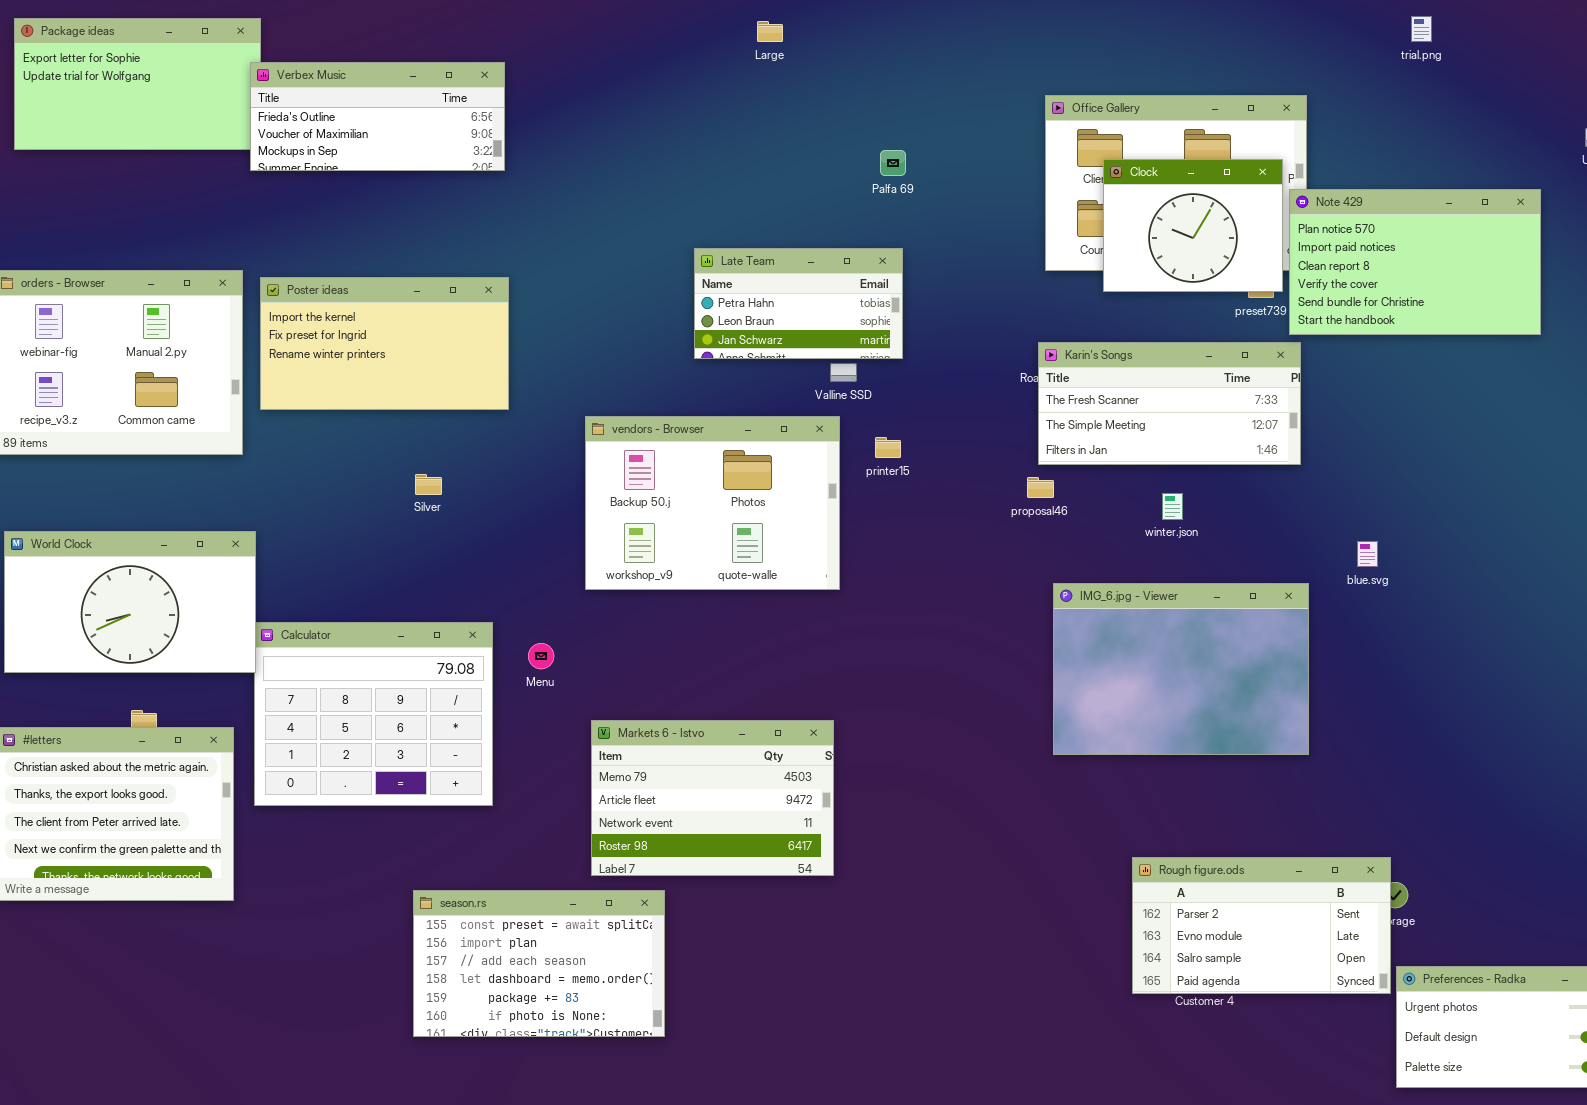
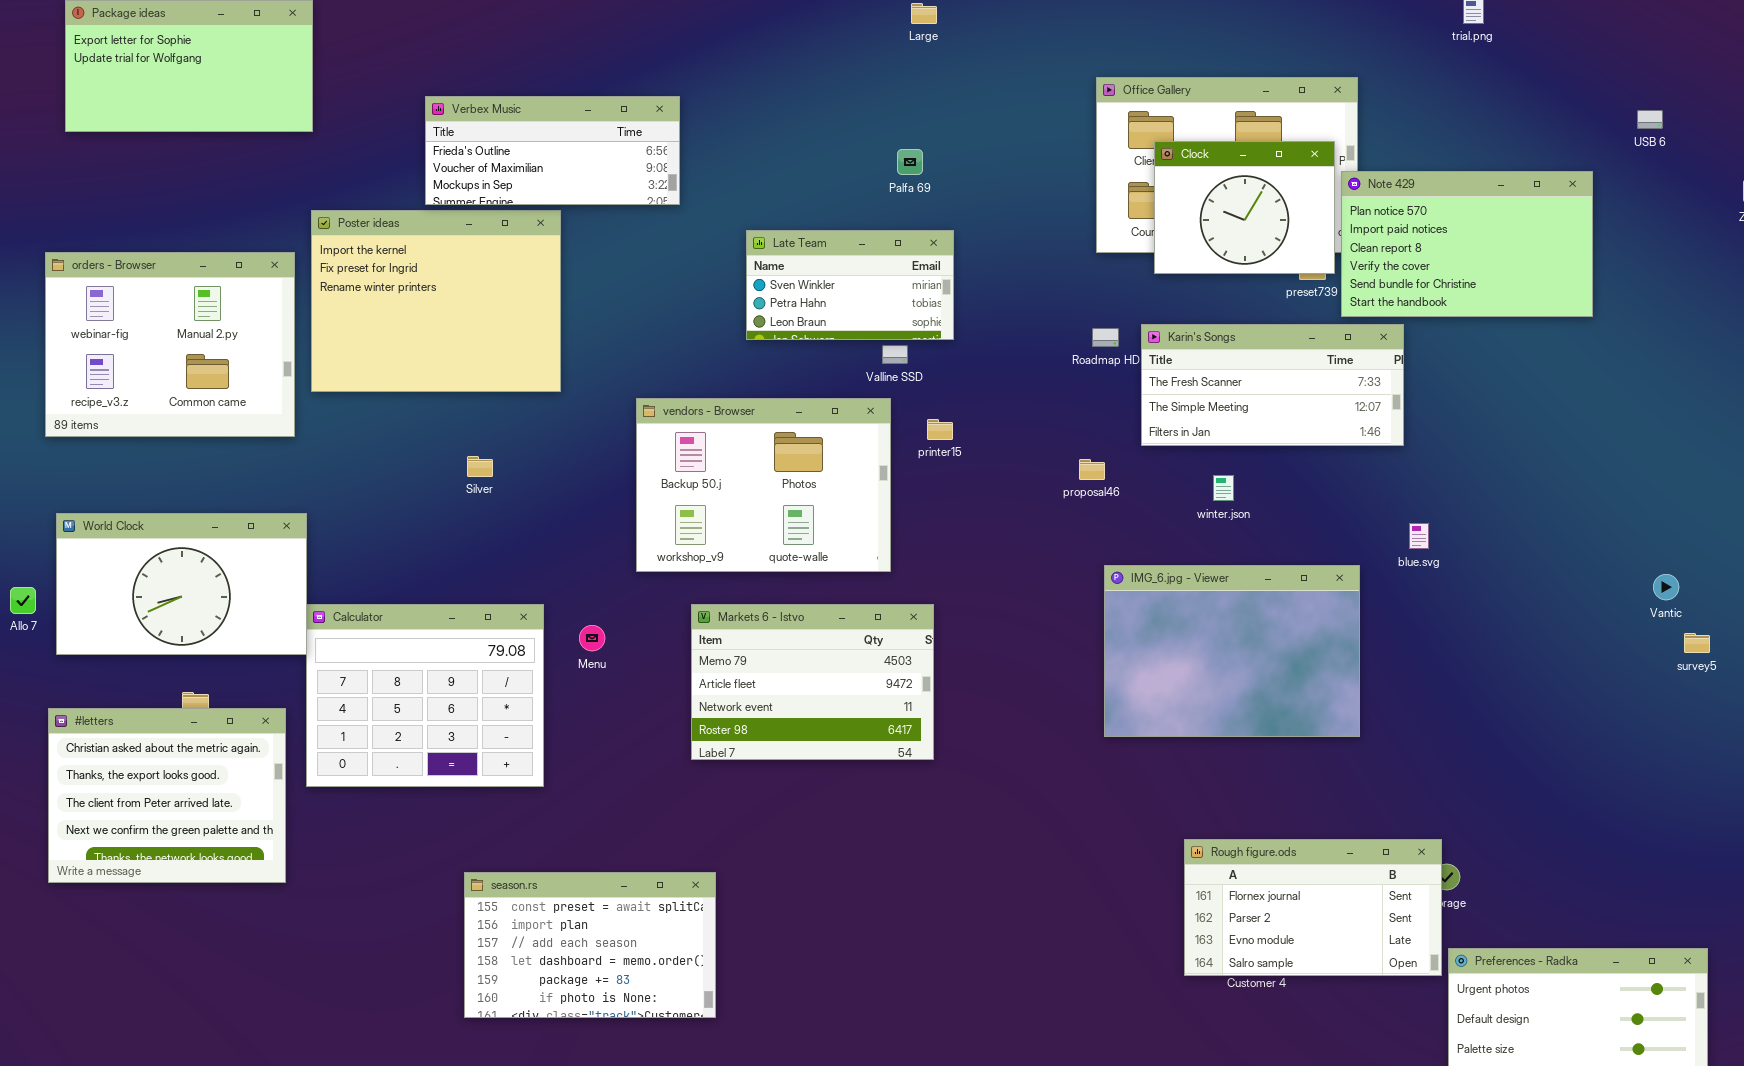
Large: [757,21,783,42] -> [911,3,937,24], moved
Verbex Music: [250,62,505,171] -> [425,96,680,205], moved
Palfa 69: [880,150,906,176] -> [897,149,923,175], moved
Late Team: [694,248,903,359] -> [746,230,954,340], scrolled up 1 row
Poster ideas: [260,277,509,410] -> [311,210,561,392], resized
Karin's Songs: [1038,342,1301,465] -> [1141,324,1404,446], moved
Markets 6 - Istvo: [591,720,834,876] -> [691,604,934,760], moved
Rough figure.ods: [1132,857,1391,994] -> [1184,839,1442,976], scrolled up 1 row

